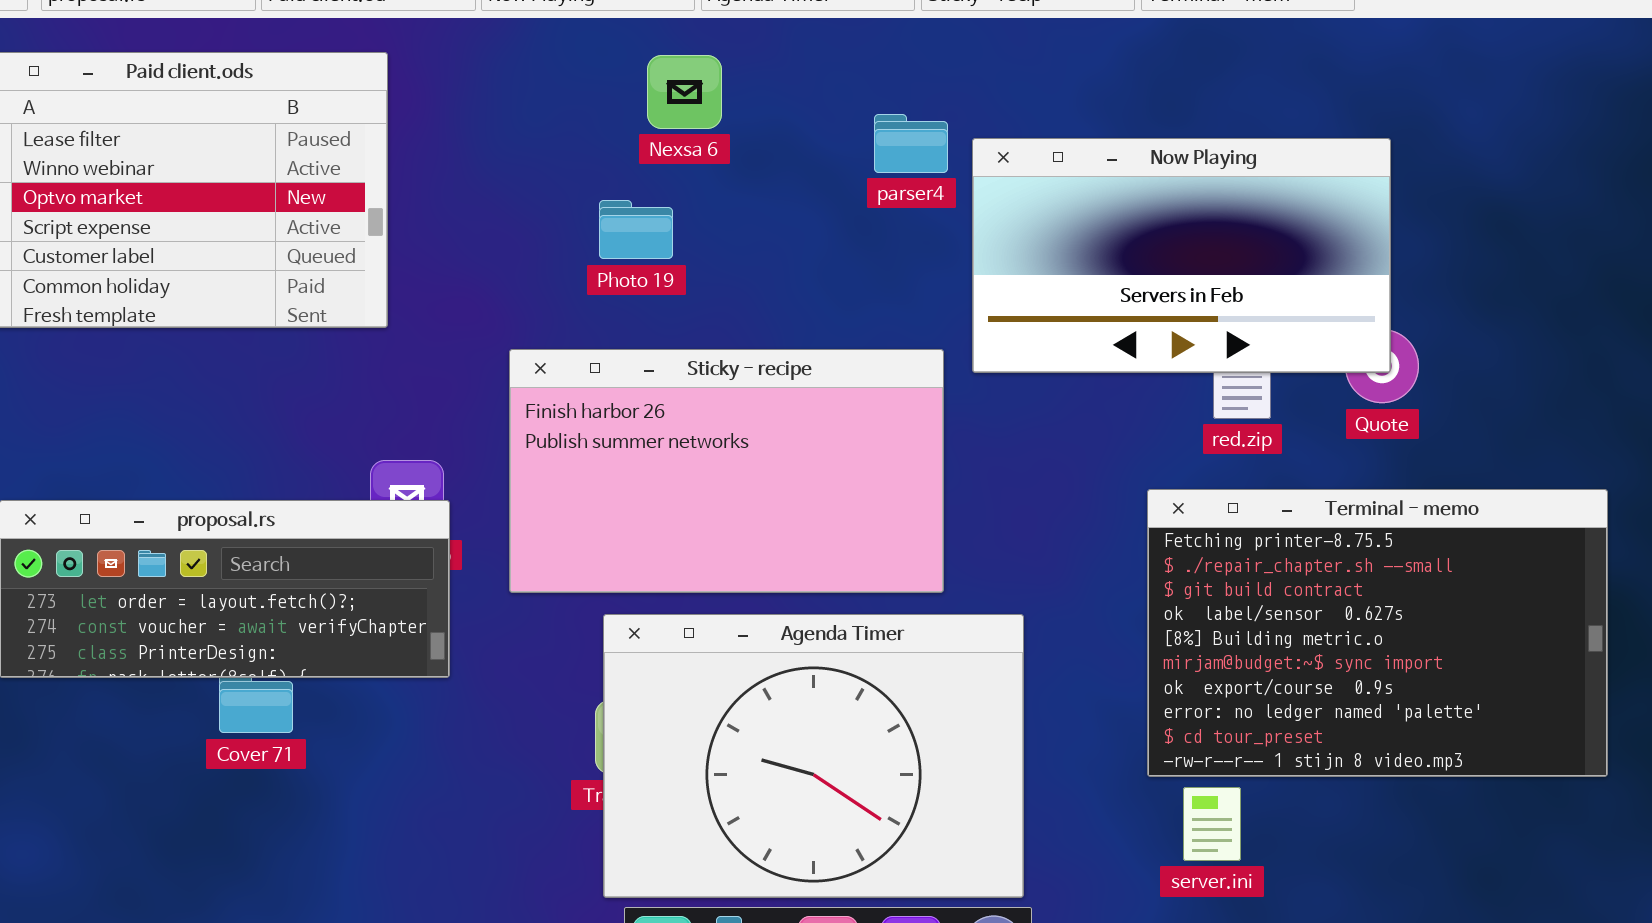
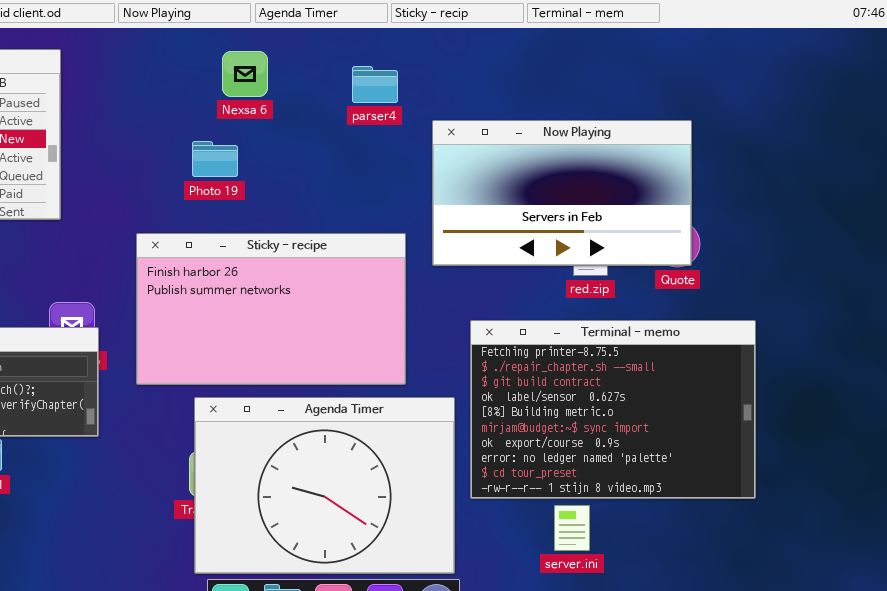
parser4: [874,114,948,173] -> [352,66,398,103], moved
Now Playing: [972,138,1391,373] -> [432,120,692,266], moved
Terminal - memo: [1147,489,1608,777] -> [470,320,756,499], moved

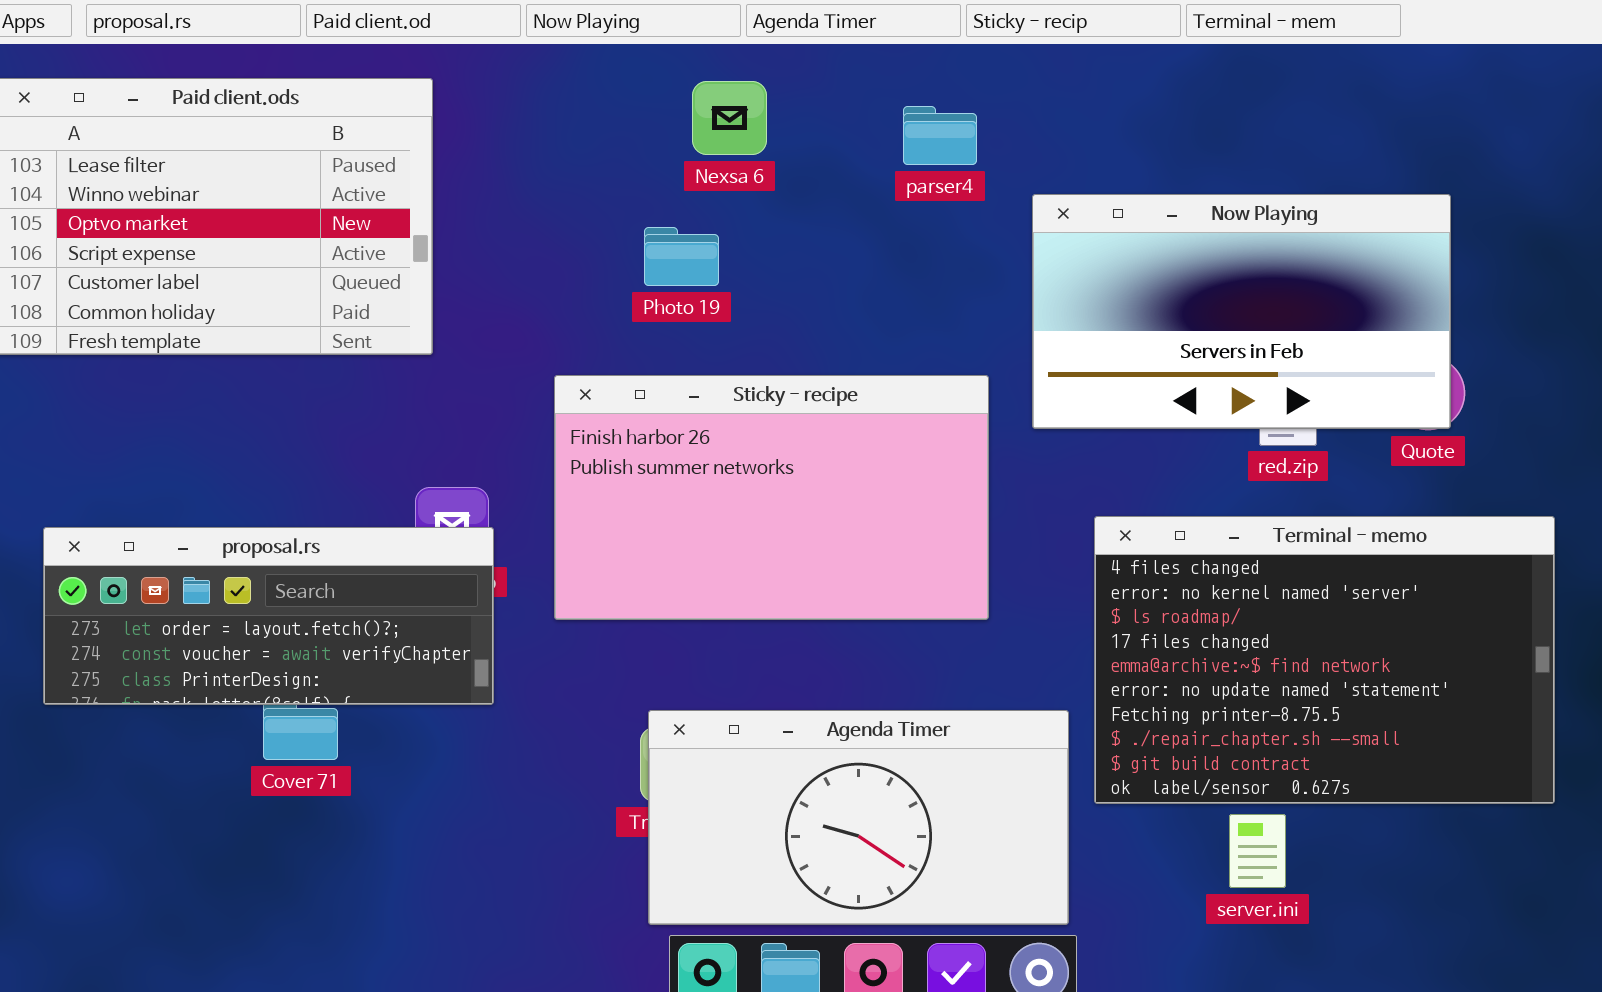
Terminal - memo: [470,320,756,499] -> [1094,516,1555,804], scrolled up 6 rows
Agenda Timer: [194,397,455,574] -> [648,710,1069,925], resized

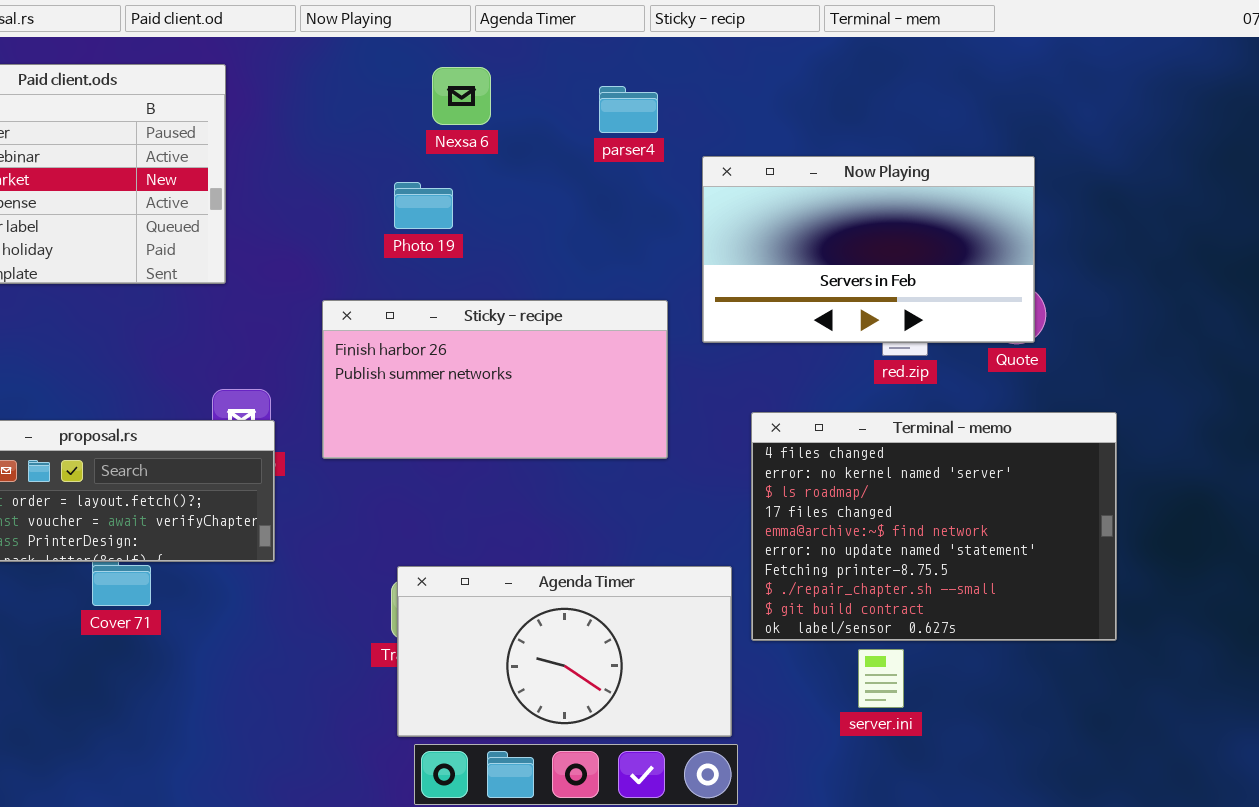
Sticky - recipe: [554,375,989,620] -> [322,300,668,459], resized

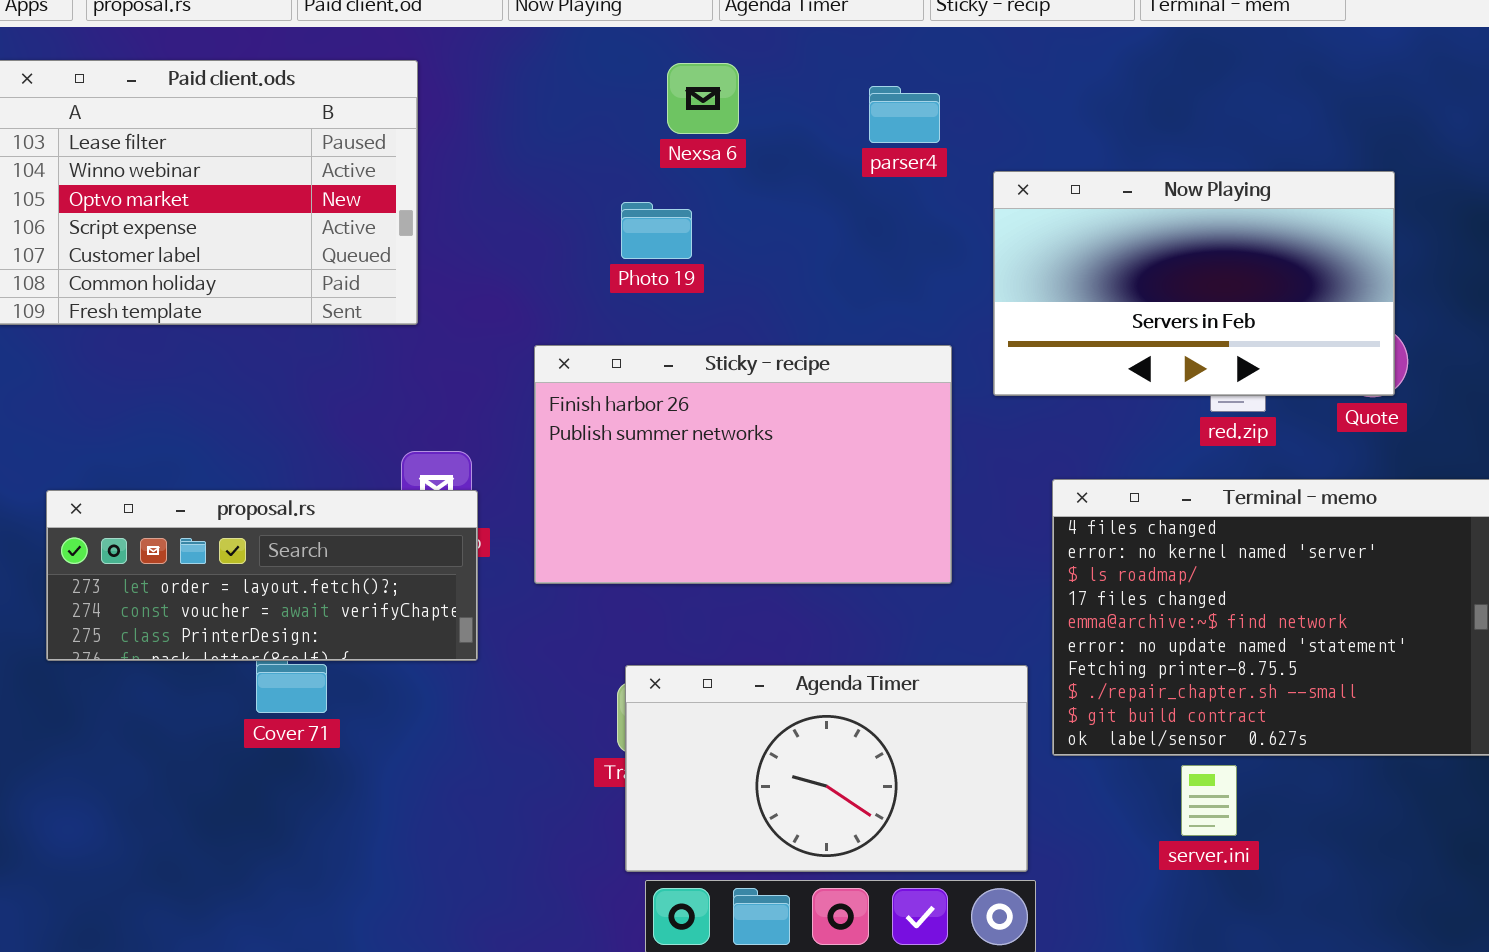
Sticky - recipe: [322,300,668,459] -> [534,345,952,584], resized

